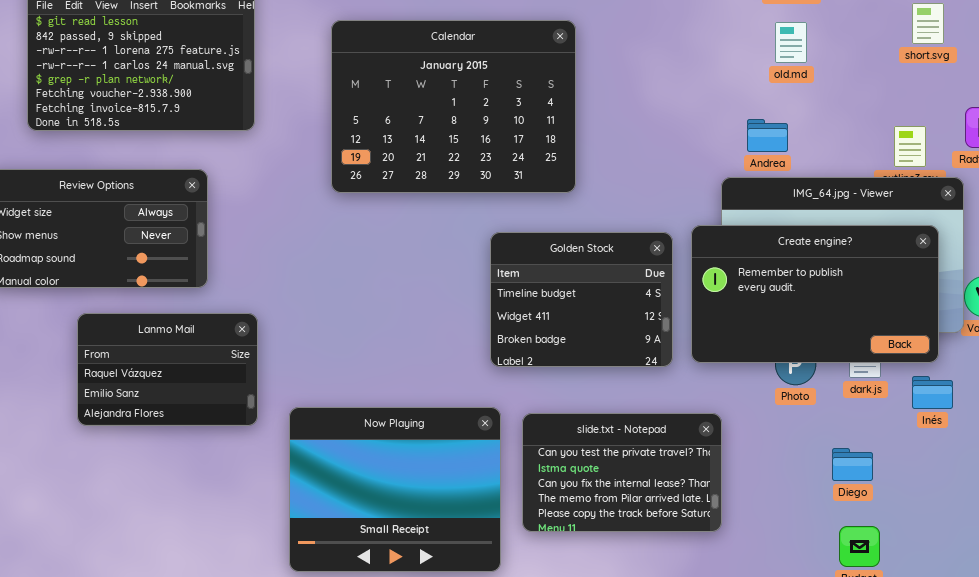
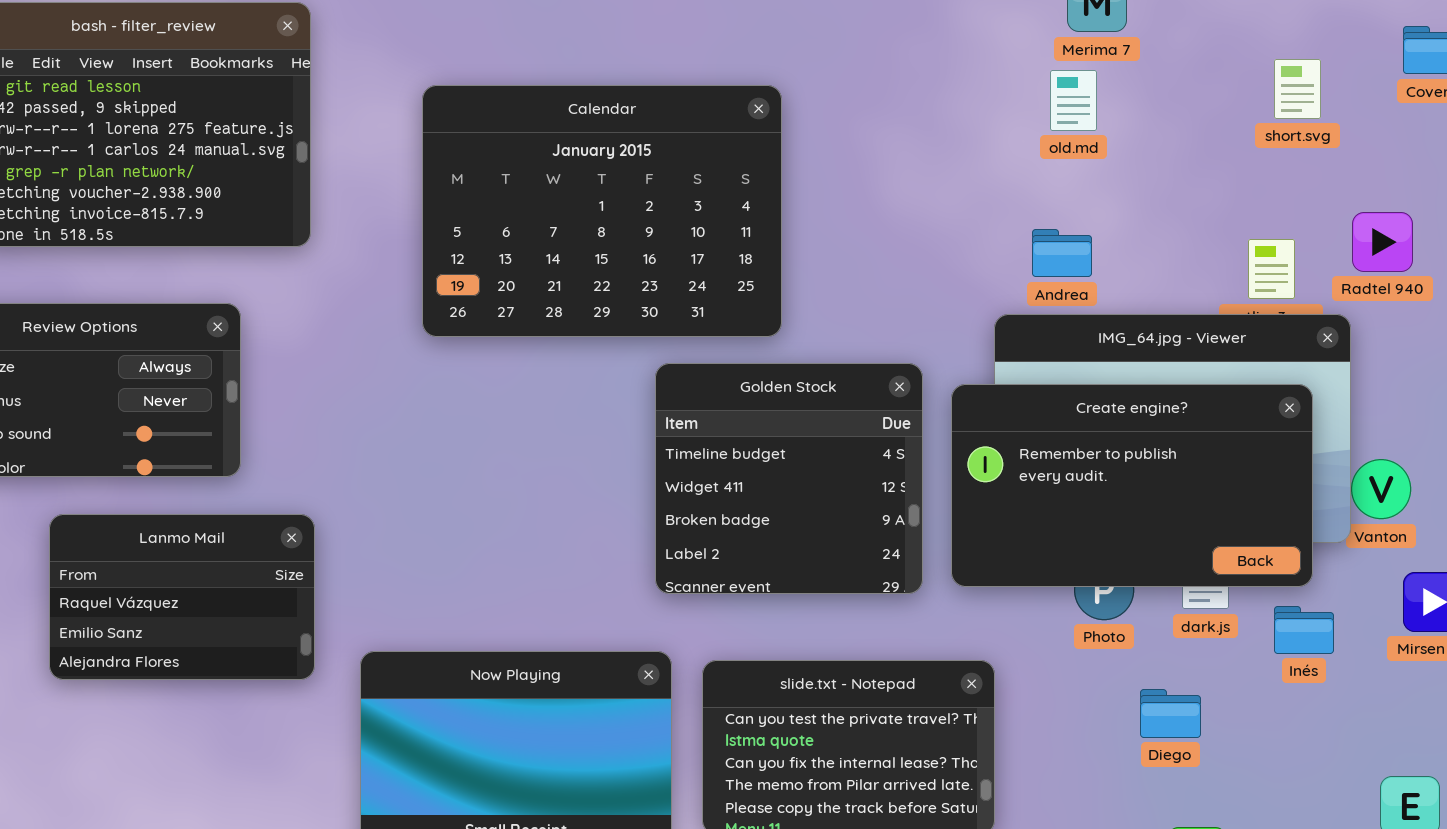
old.md: [775,22,807,63] -> [1050,70,1097,131], moved
Golden Stock: [490,232,673,367] -> [655,363,923,594], resized
Diego: [832,448,873,481] -> [1140,689,1201,738], moved

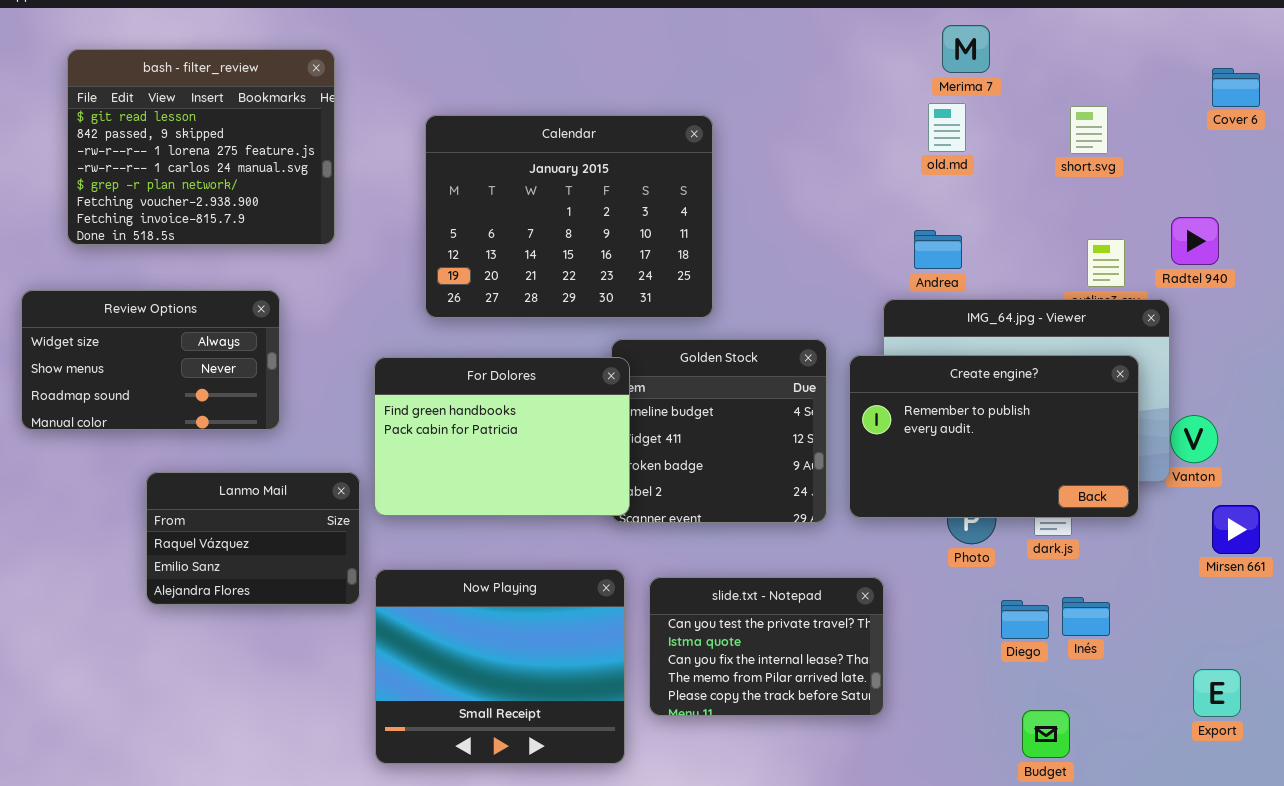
short.svg: [1274,59,1321,119] -> [1070,106,1108,154], moved
For Dolores: none -> [374,357,630,516], opened
Lanmo Mail: [49,514,315,680] -> [146,472,360,605], moved
Inés: [1274,606,1334,654] -> [1062,597,1110,636], moved

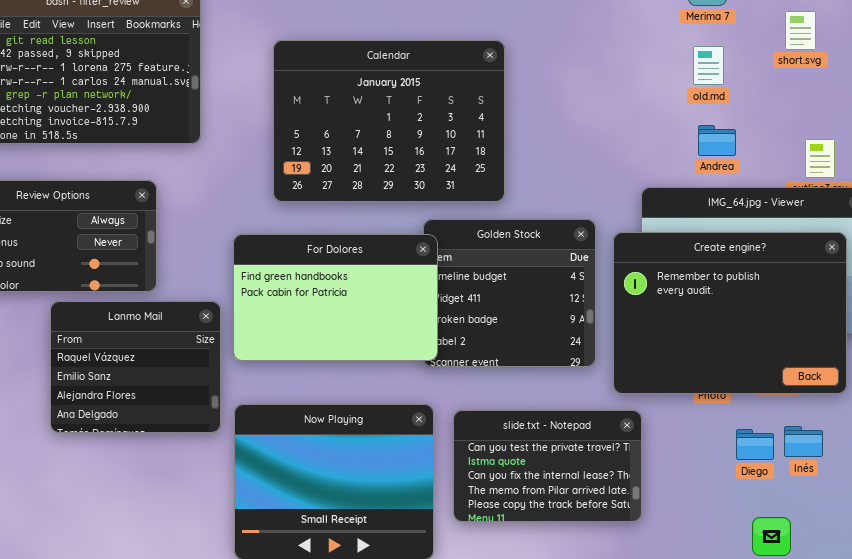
old.md: [928,103,966,152] -> [693,46,724,85], moved
short.svg: [1070,106,1108,154] -> [785,11,816,50], moved
Andrea: [914,230,962,269] -> [698,125,736,156], moved
Create engine?: [849,355,1139,518] -> [613,232,847,394], resized
Lanmo Mail: [146,472,360,605] -> [50,301,221,433], resized

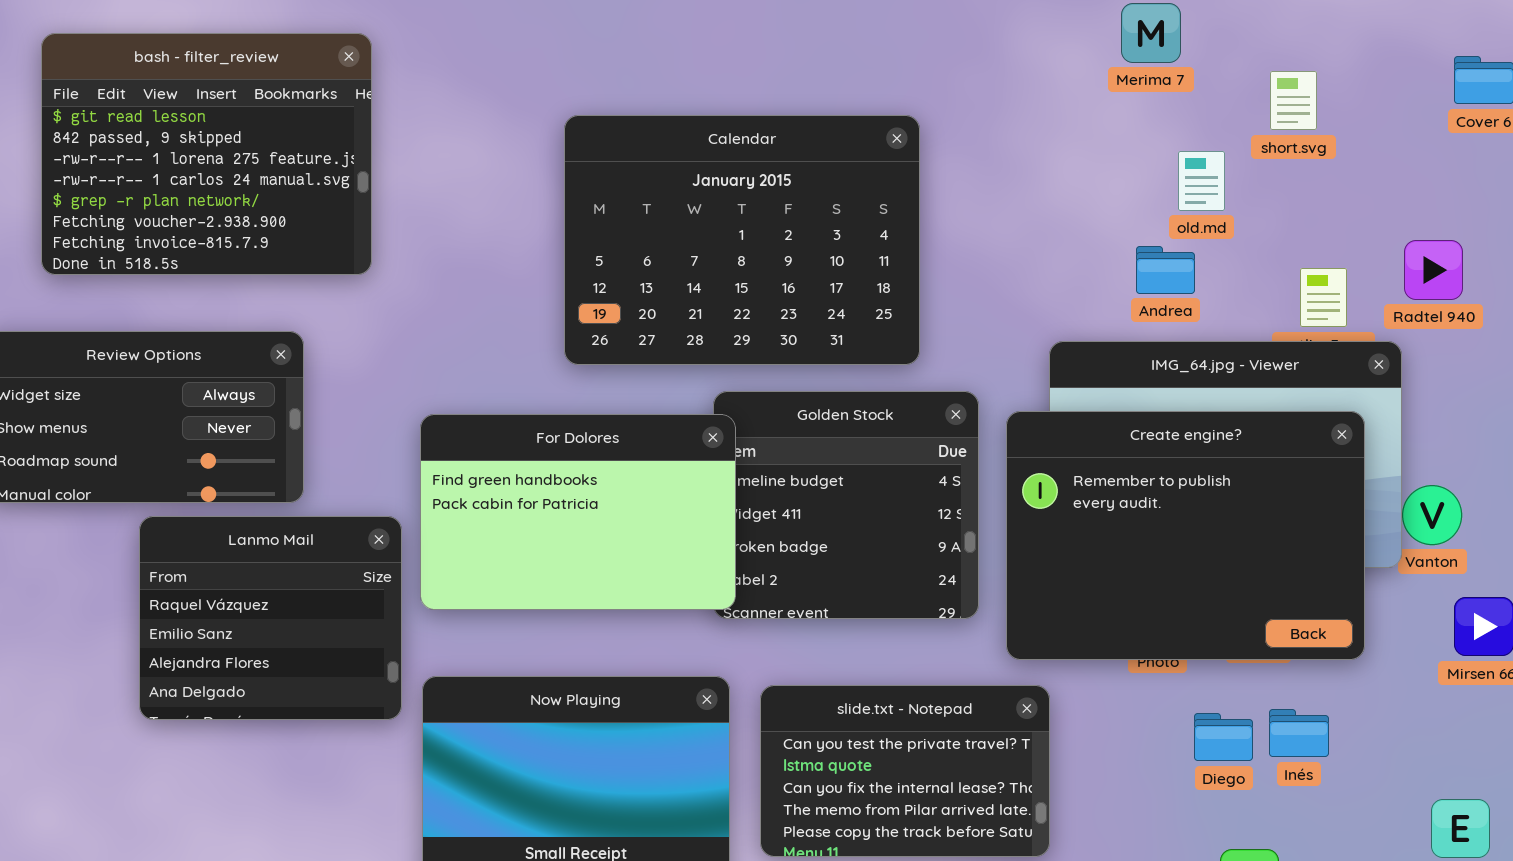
Calendar: [273,40,505,202] -> [564,115,920,365], moved
old.md: [693,46,724,85] -> [1178,151,1225,211], moved

